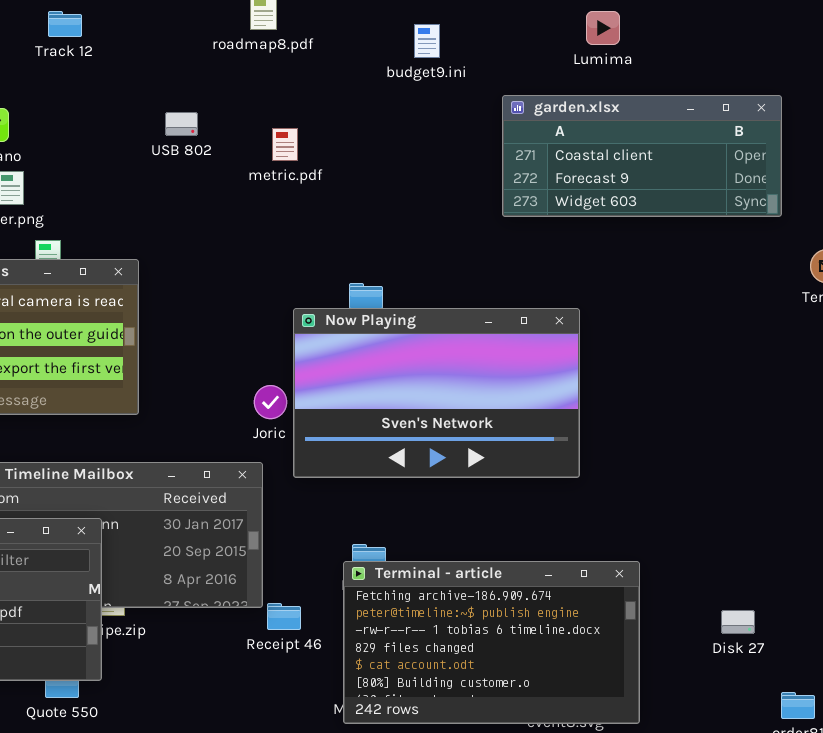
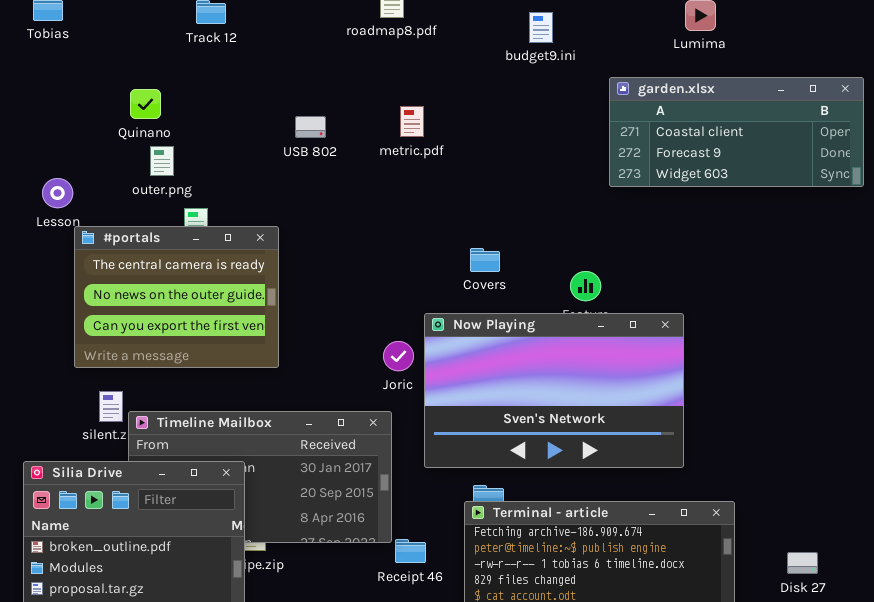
USB 802: [165,112,198,136] -> [295,116,326,138], moved
Now Playing: [293,308,580,478] -> [424,313,684,468], moved
Disk 27: [721,610,755,634] -> [787,552,818,574], moved

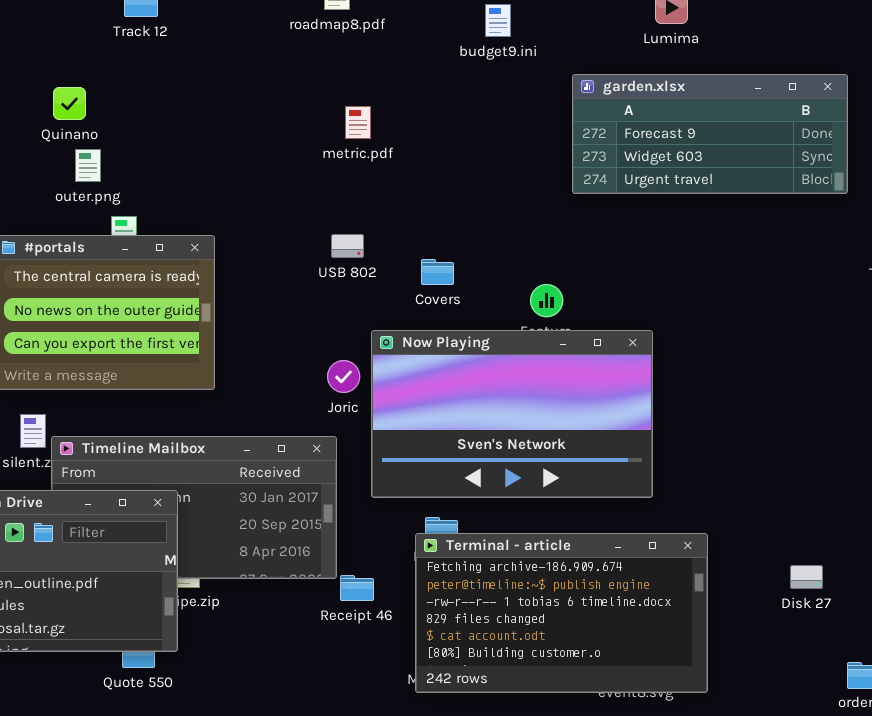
garden.xlsx: [609,77,864,187] -> [572,74,848,194], scrolled down 1 row
USB 802: [295,116,326,138] -> [331,234,364,258], moved
Disk 27: [787,552,818,574] -> [790,565,823,589], moved

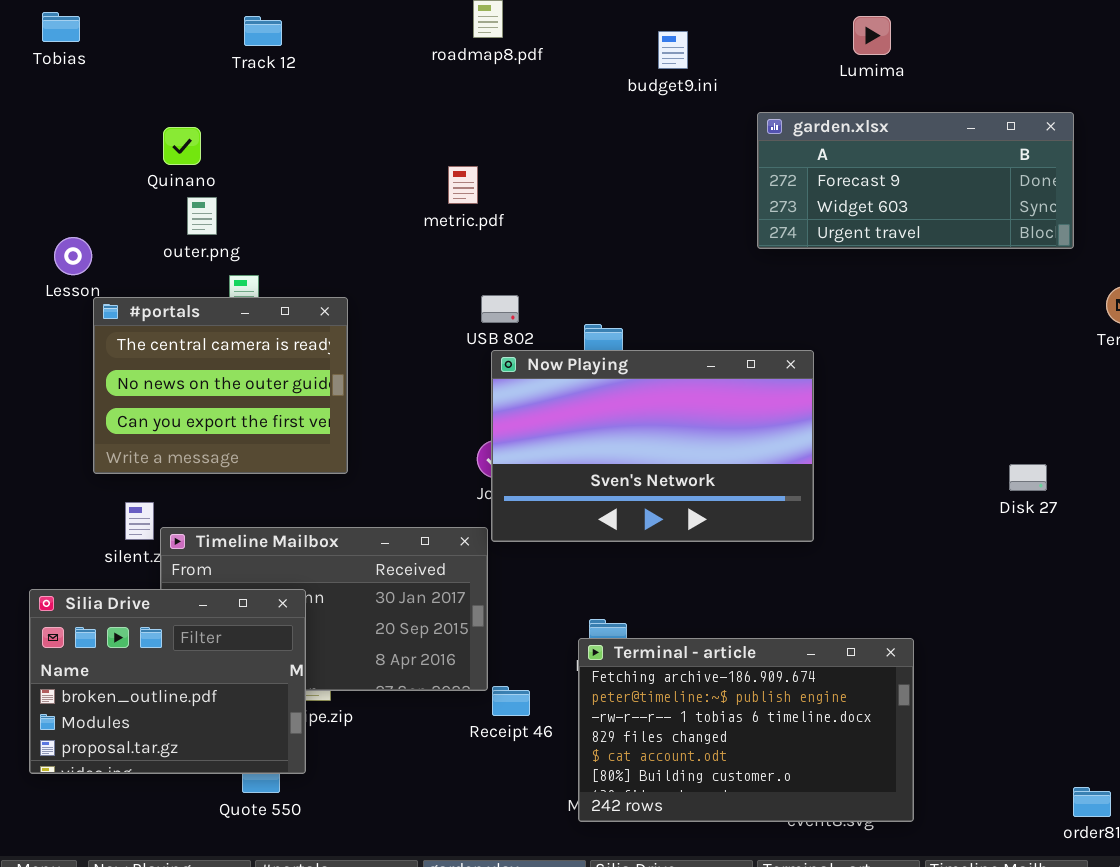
metric.pdf: [345,106,371,139] -> [448,166,478,204], moved
Now Playing: [371,330,653,498] -> [491,350,814,542], moved
Disk 27: [790,565,823,589] -> [1009,464,1047,491], moved

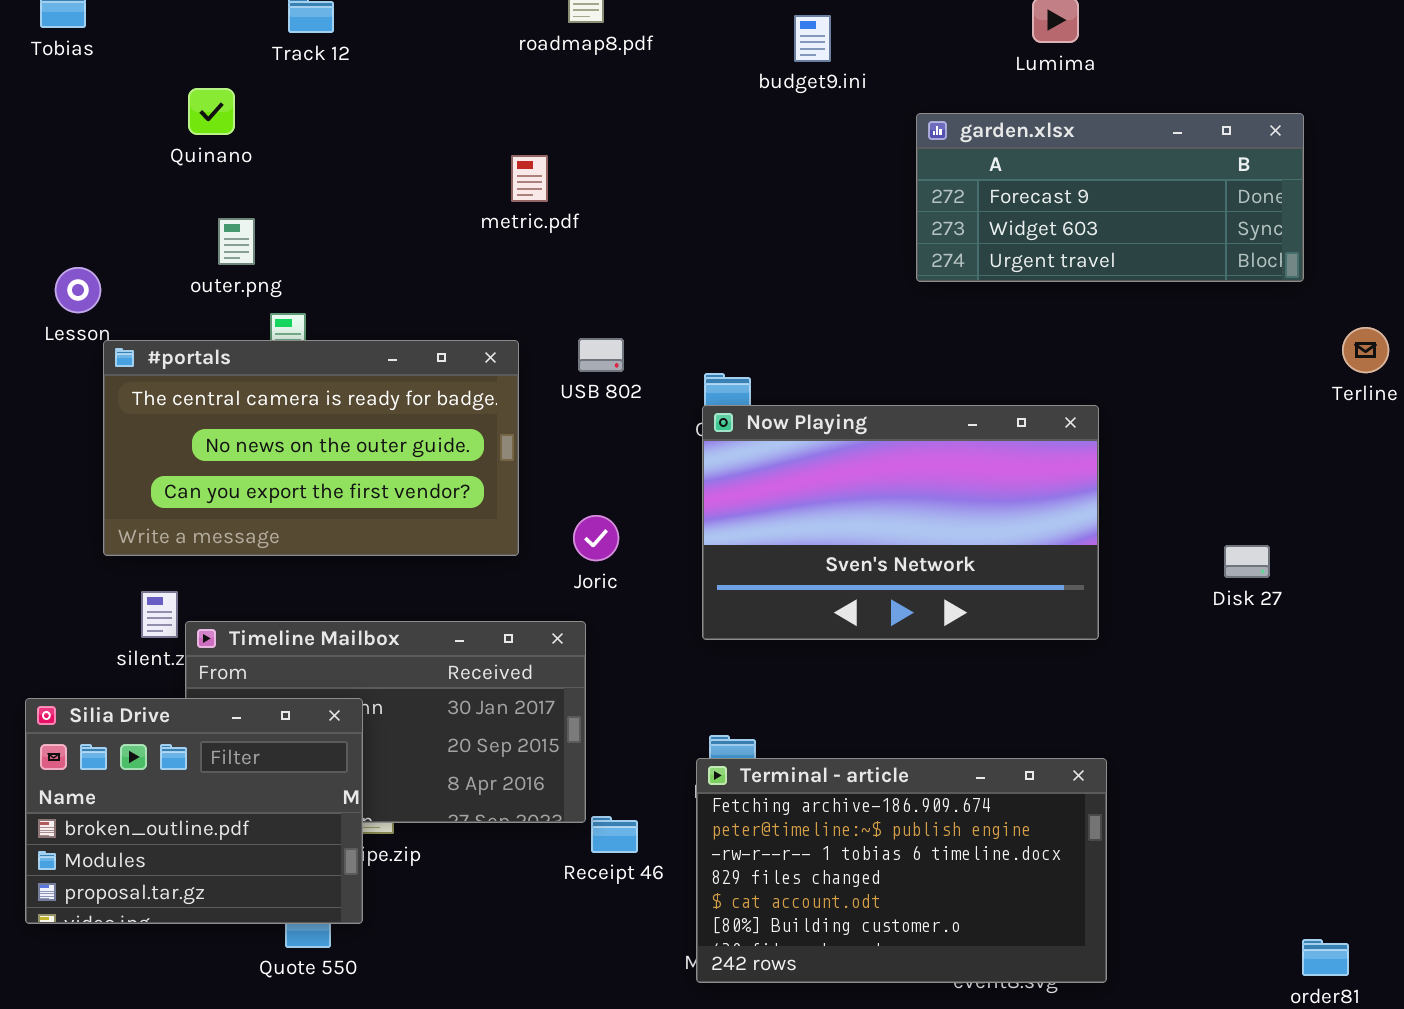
Quinano: [163,127,201,165] -> [188,88,235,135], moved
metric.pdf: [448,166,478,204] -> [511,155,548,202], moved
#portals: [93,297,348,474] -> [103,340,519,556], resized
Now Playing: [491,350,814,542] -> [702,405,1099,640], moved

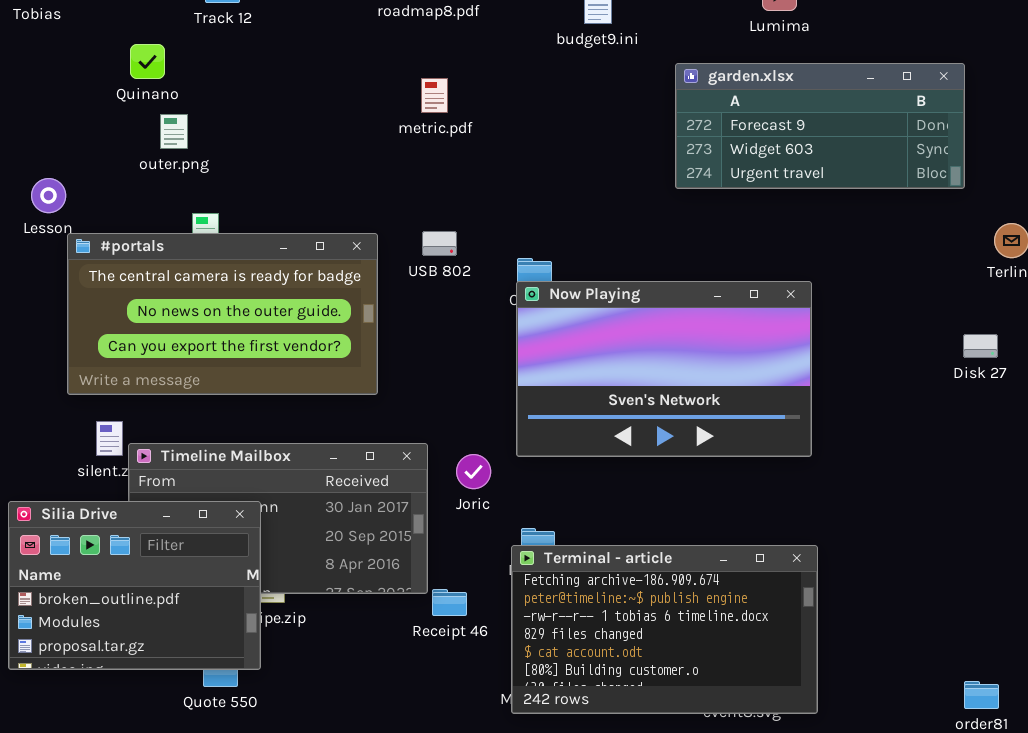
metric.pdf: [511,155,548,202] -> [421,78,448,113], moved
outer.png: [218,218,255,265] -> [160,114,188,149], moved
Joric: [573,515,619,561] -> [456,454,491,489], moved
Disk 27: [1224,545,1270,578] -> [963,334,998,358], moved

